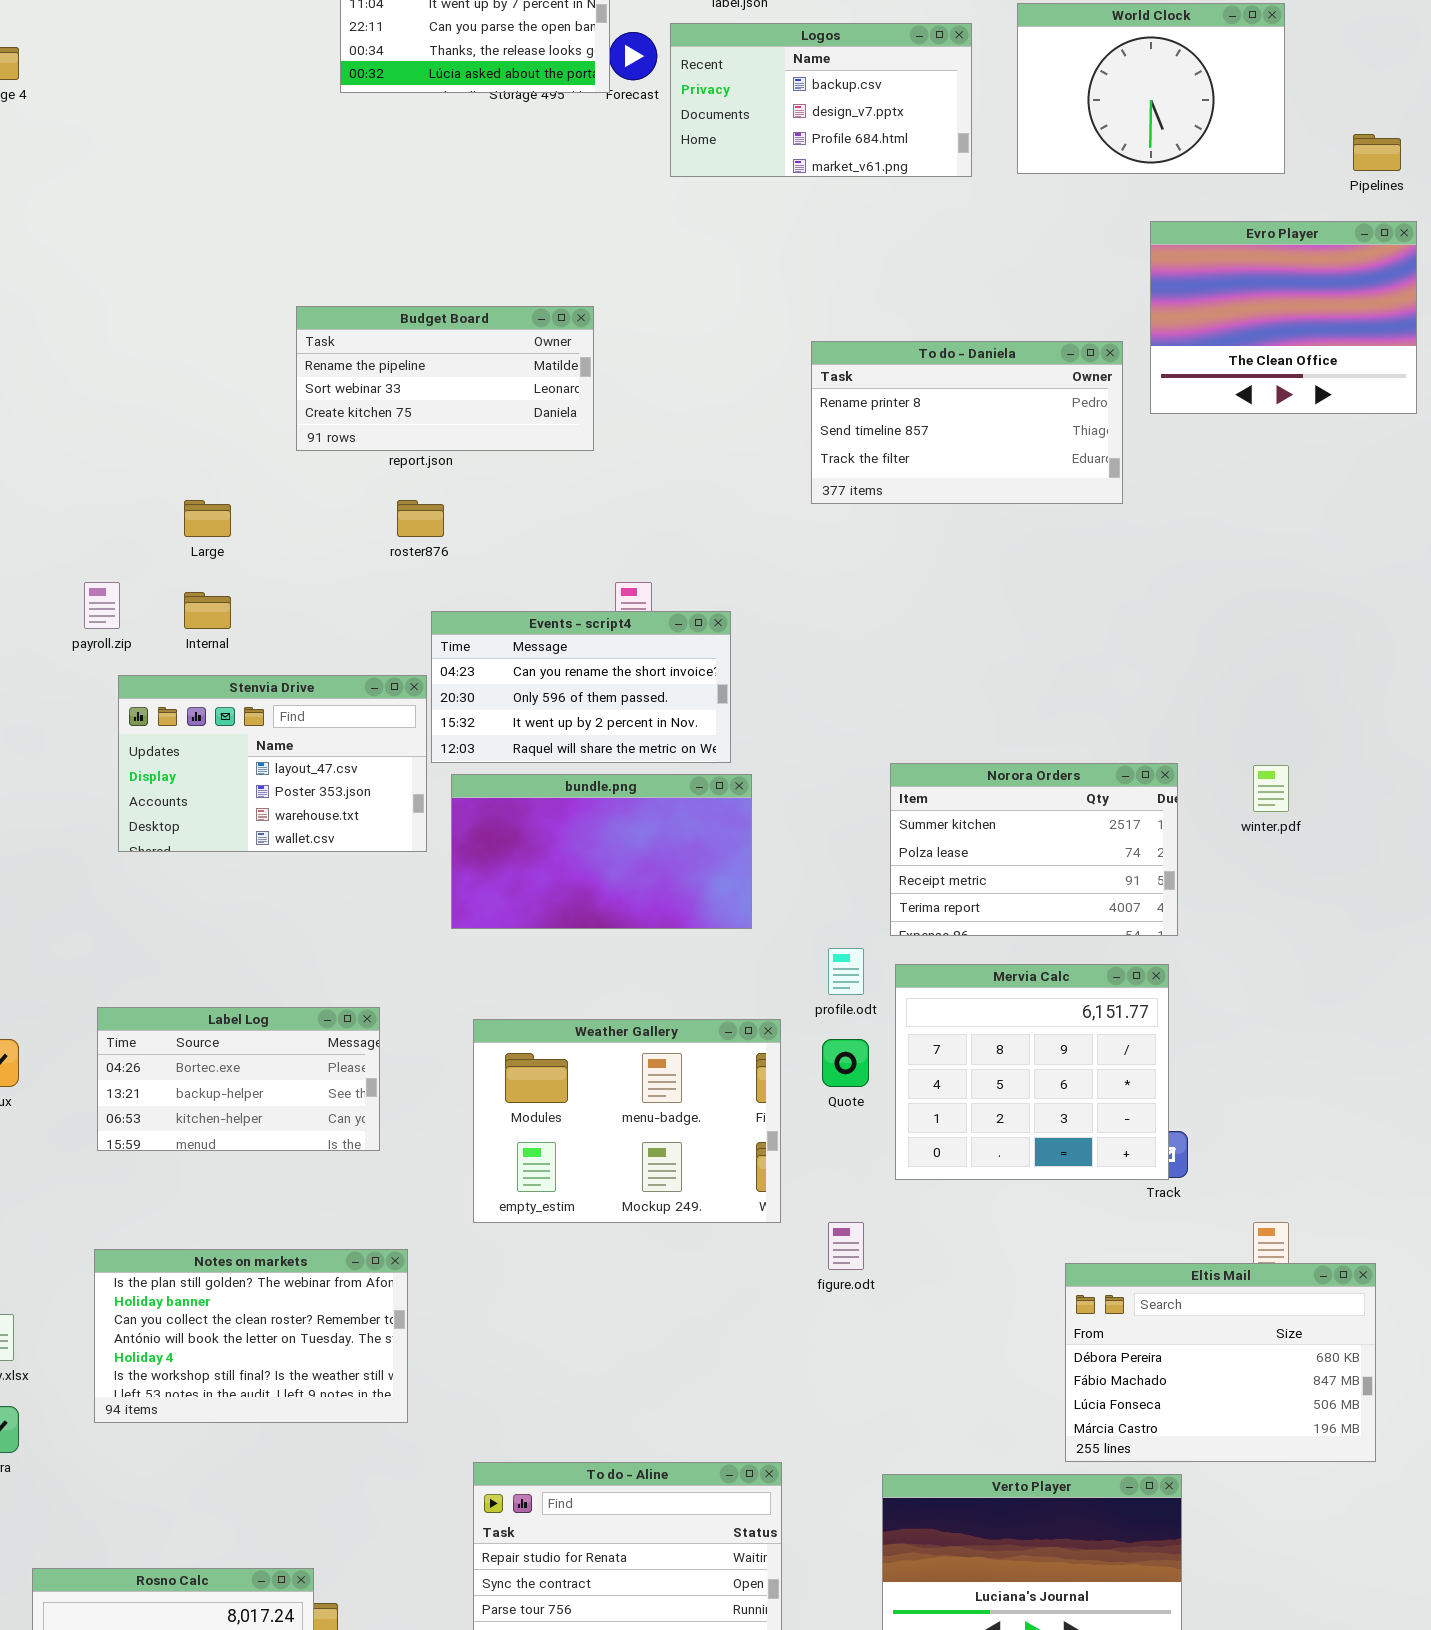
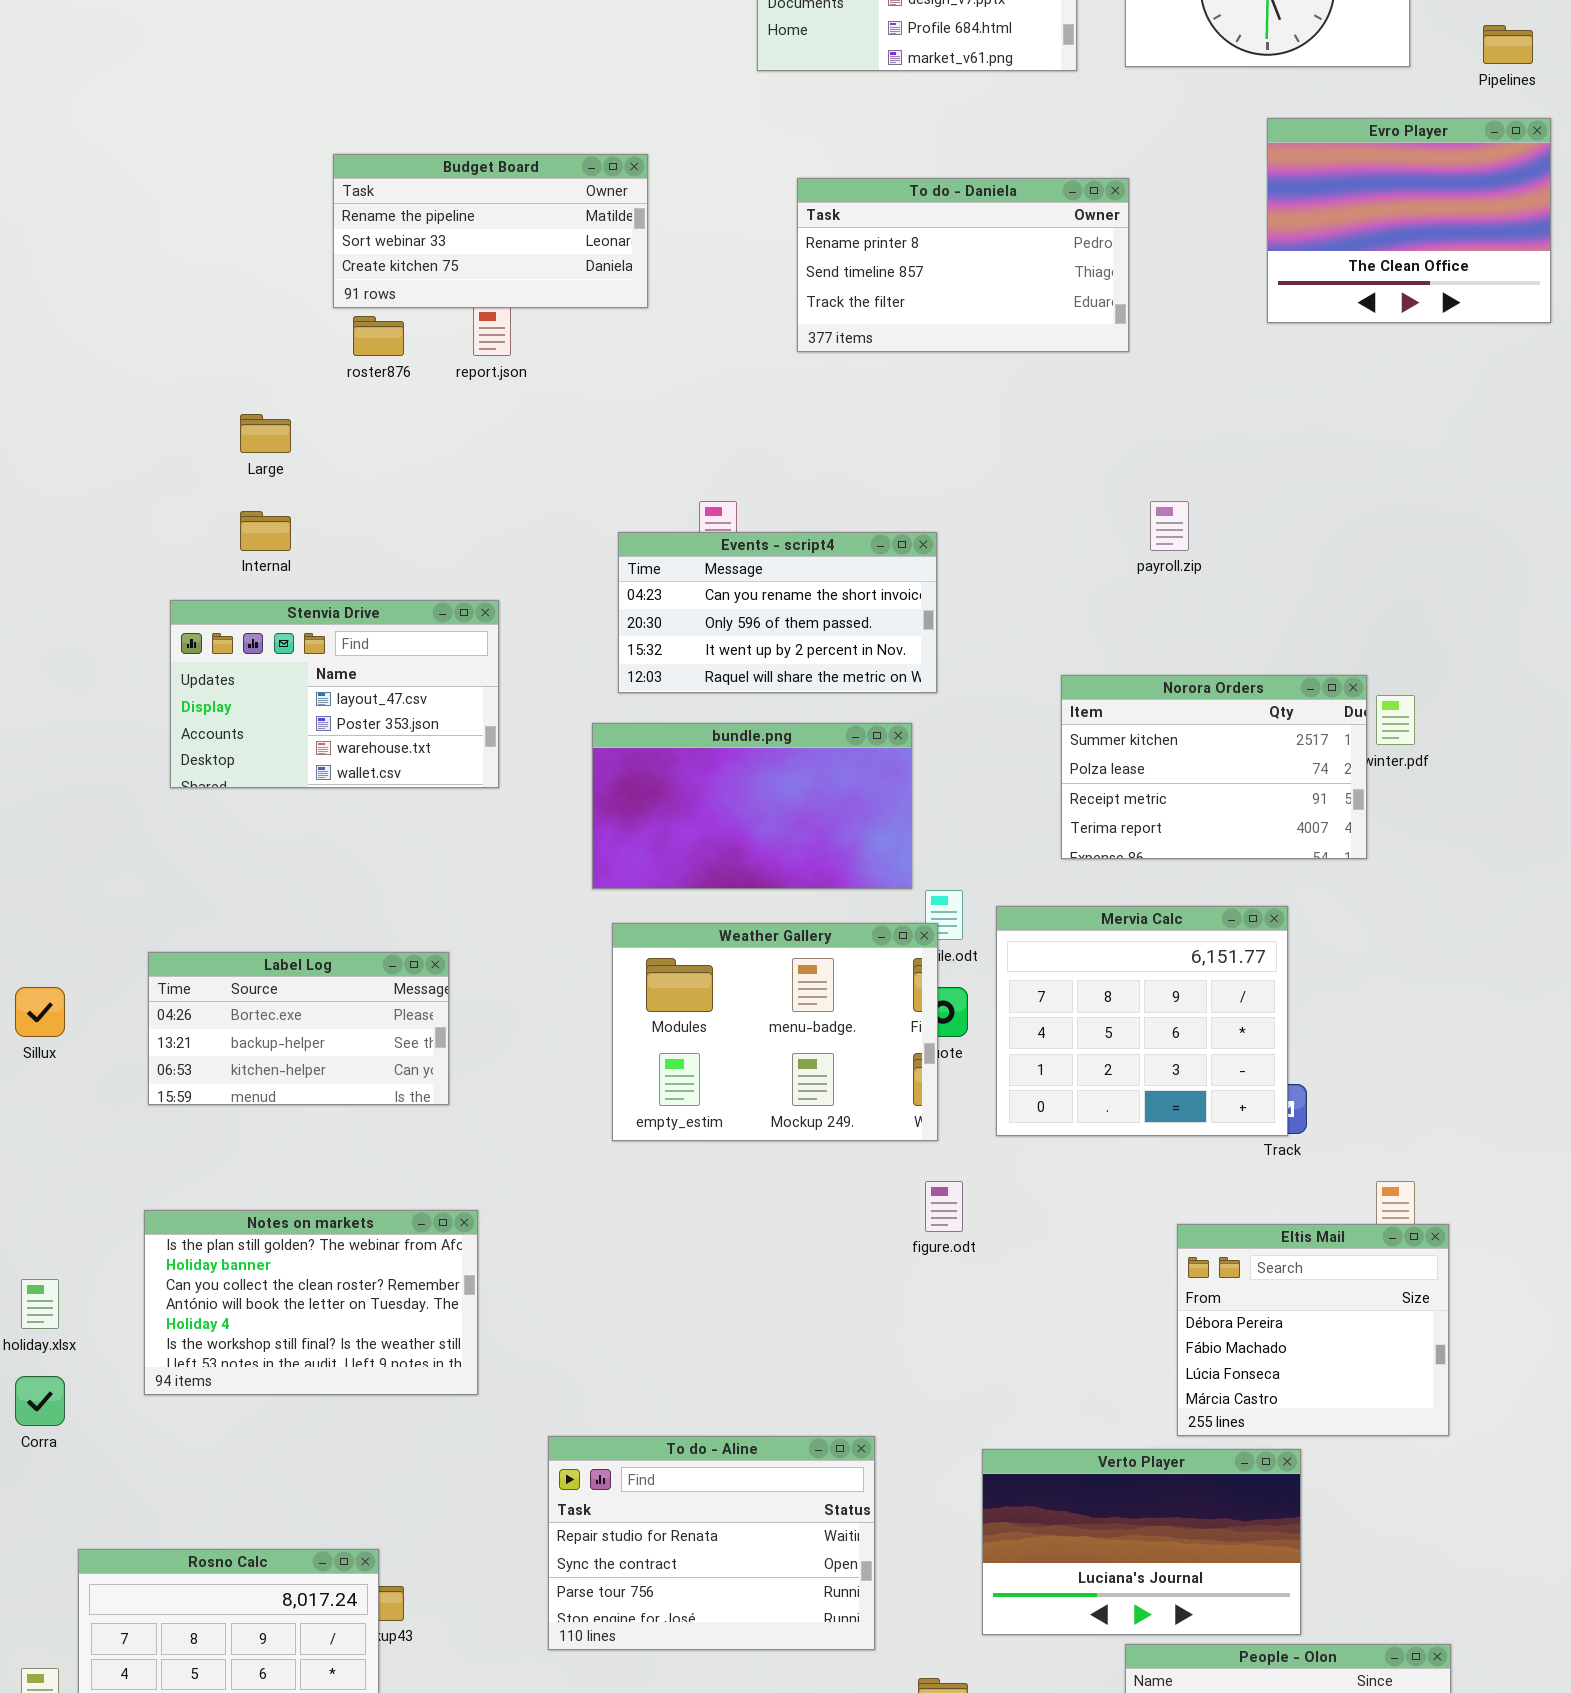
Budget Board: [296,306,594,451] -> [333,154,648,308], moved
To do - Daniela: [811,341,1123,504] -> [797,178,1129,352], moved
roster876: [397,500,444,537] -> [353,316,404,356], moved
payroll.zip: [84,582,120,629] -> [1150,501,1189,551], moved
Events - script4: [431,611,731,763] -> [618,532,937,693], moved
Norora Orders: [890,763,1178,936] -> [1061,675,1367,859], moved
bundle.png: [451,774,752,929] -> [592,723,912,889], moved
Weather Gallery: [473,1019,781,1223] -> [612,923,938,1141], moved
Eltis Mail: [1065,1263,1376,1462] -> [1177,1224,1449,1436], resized

